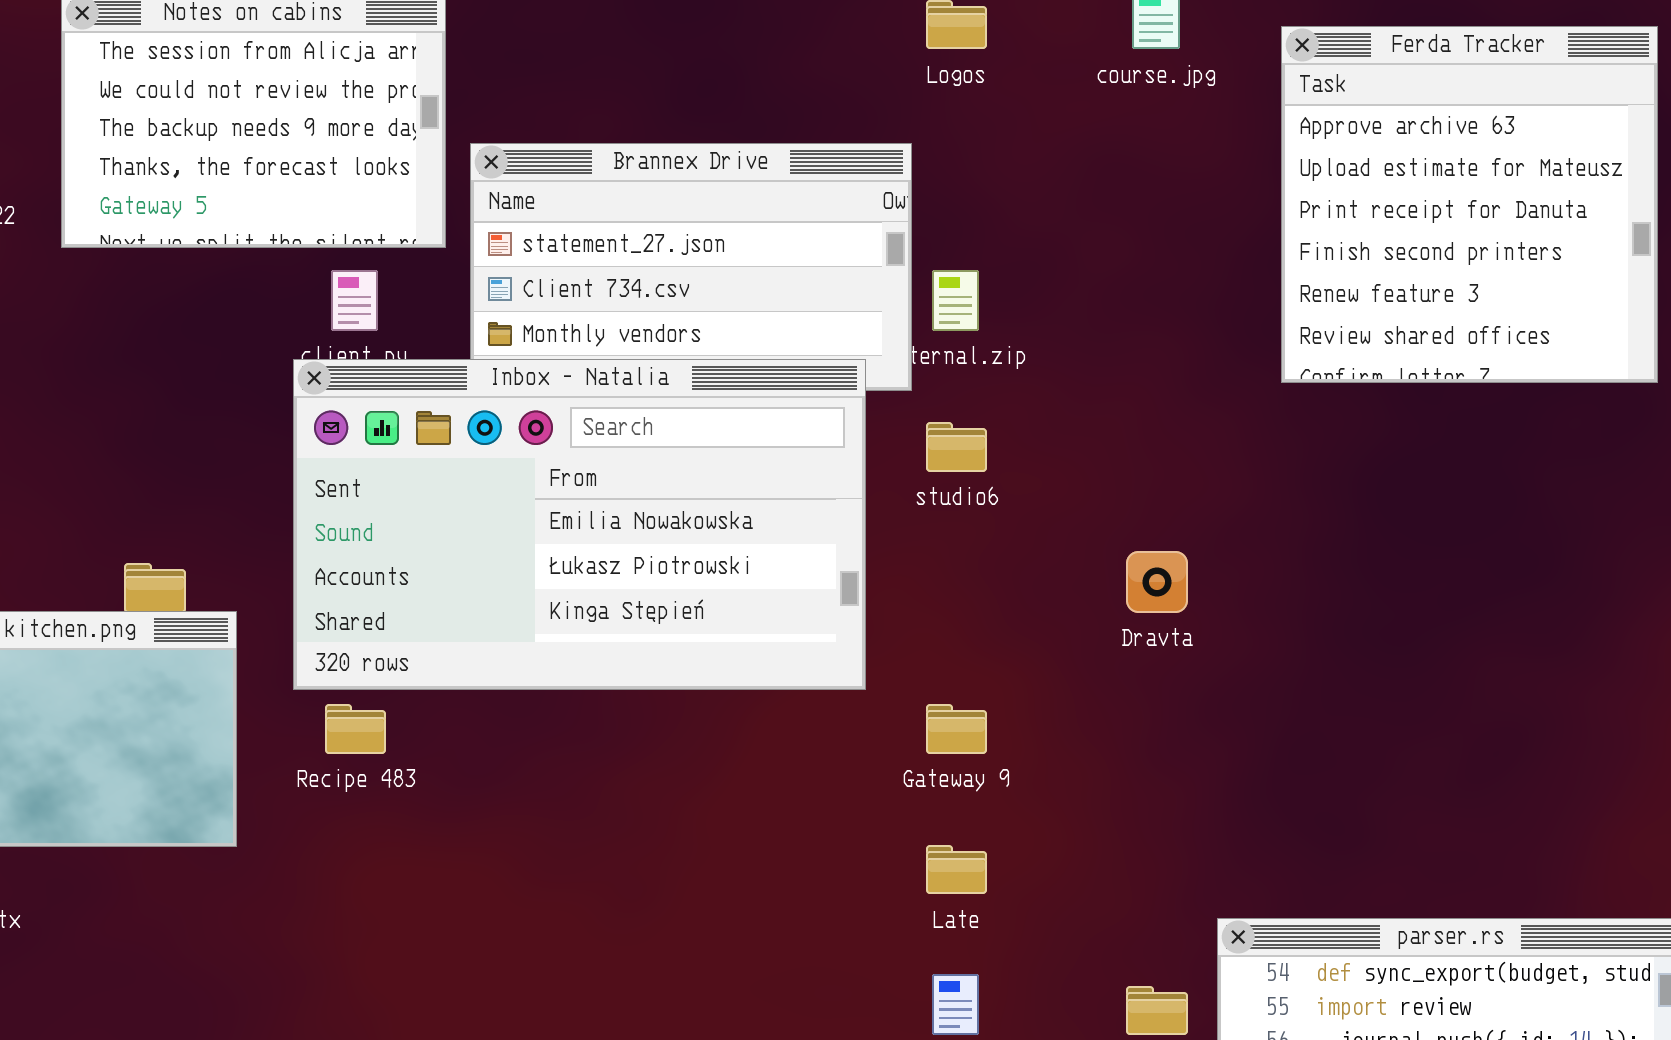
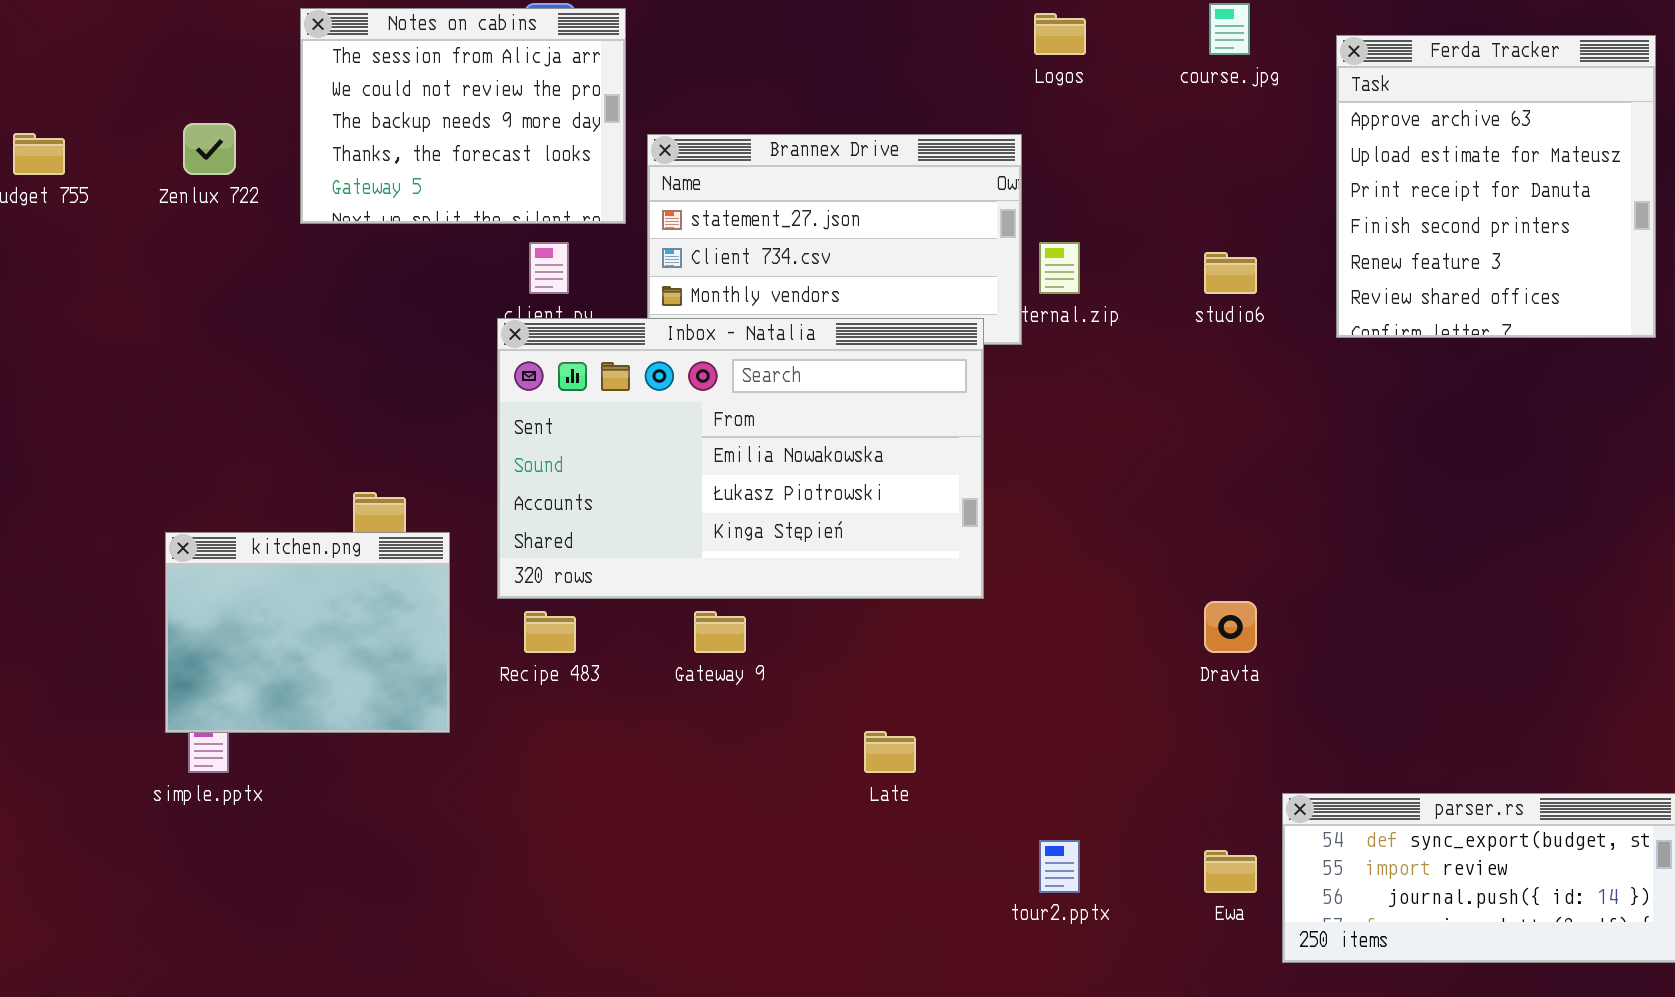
studio6: [926,422,987,472] -> [1204,252,1257,294], moved
Dravta: [1126,551,1188,613] -> [1204,601,1257,653], moved
Gateway 9: [926,704,987,754] -> [694,611,746,653], moved
Late: [926,845,987,894] -> [864,731,916,773], moved

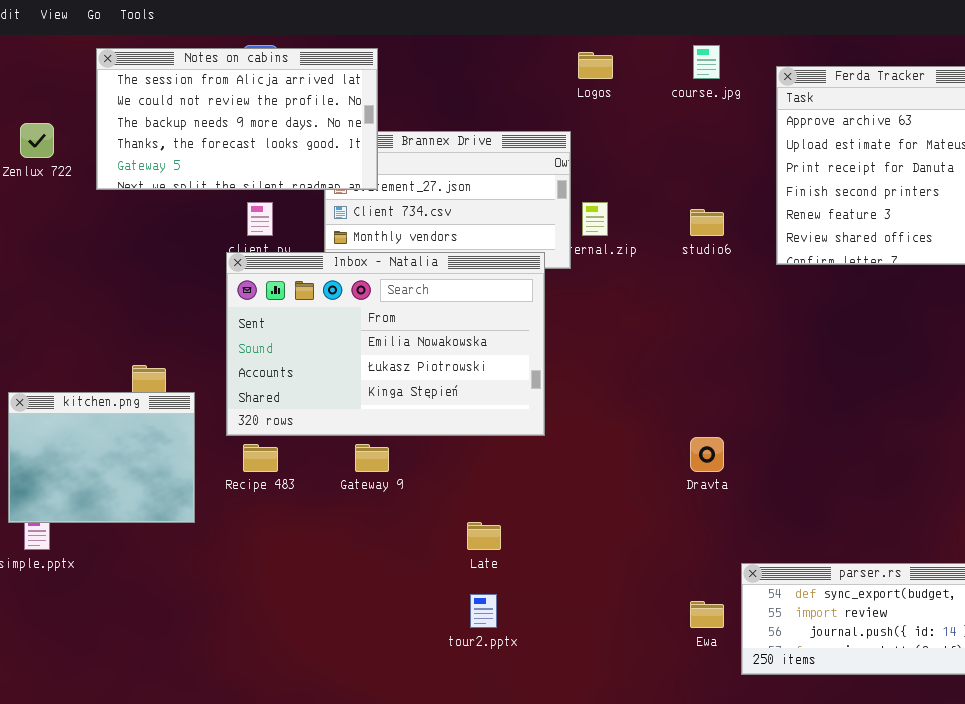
Notes on cabins: [300,8,626,224] -> [96,48,378,190], resized
tour2.pptx: [1039,840,1080,893] -> [470,594,497,628], moved

